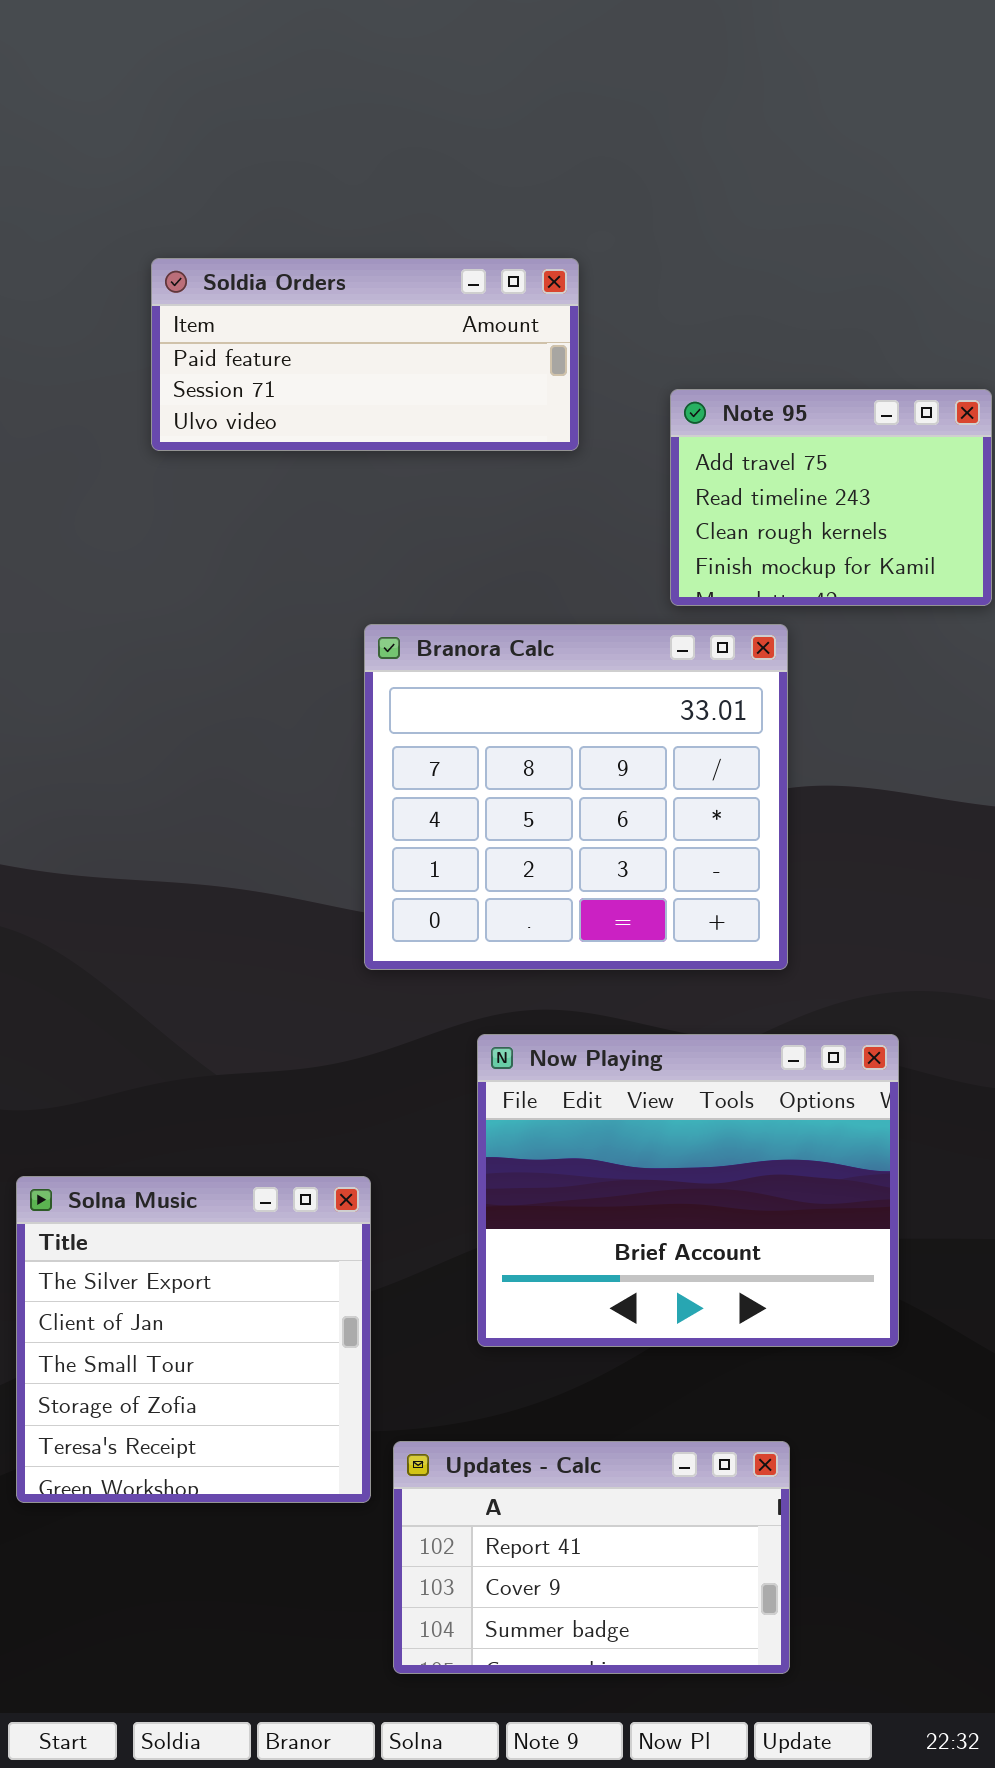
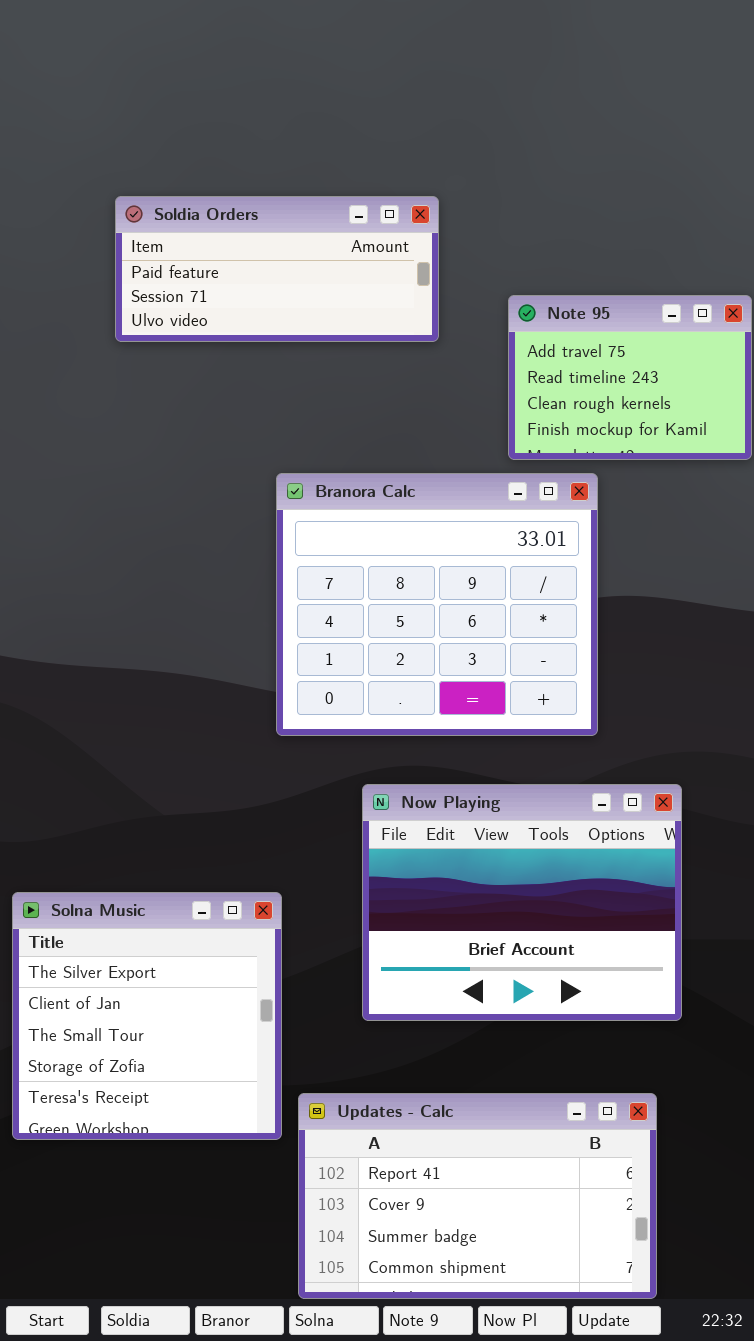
Updates - Calc: [393,1441,790,1674] -> [298,1093,657,1299], resized

